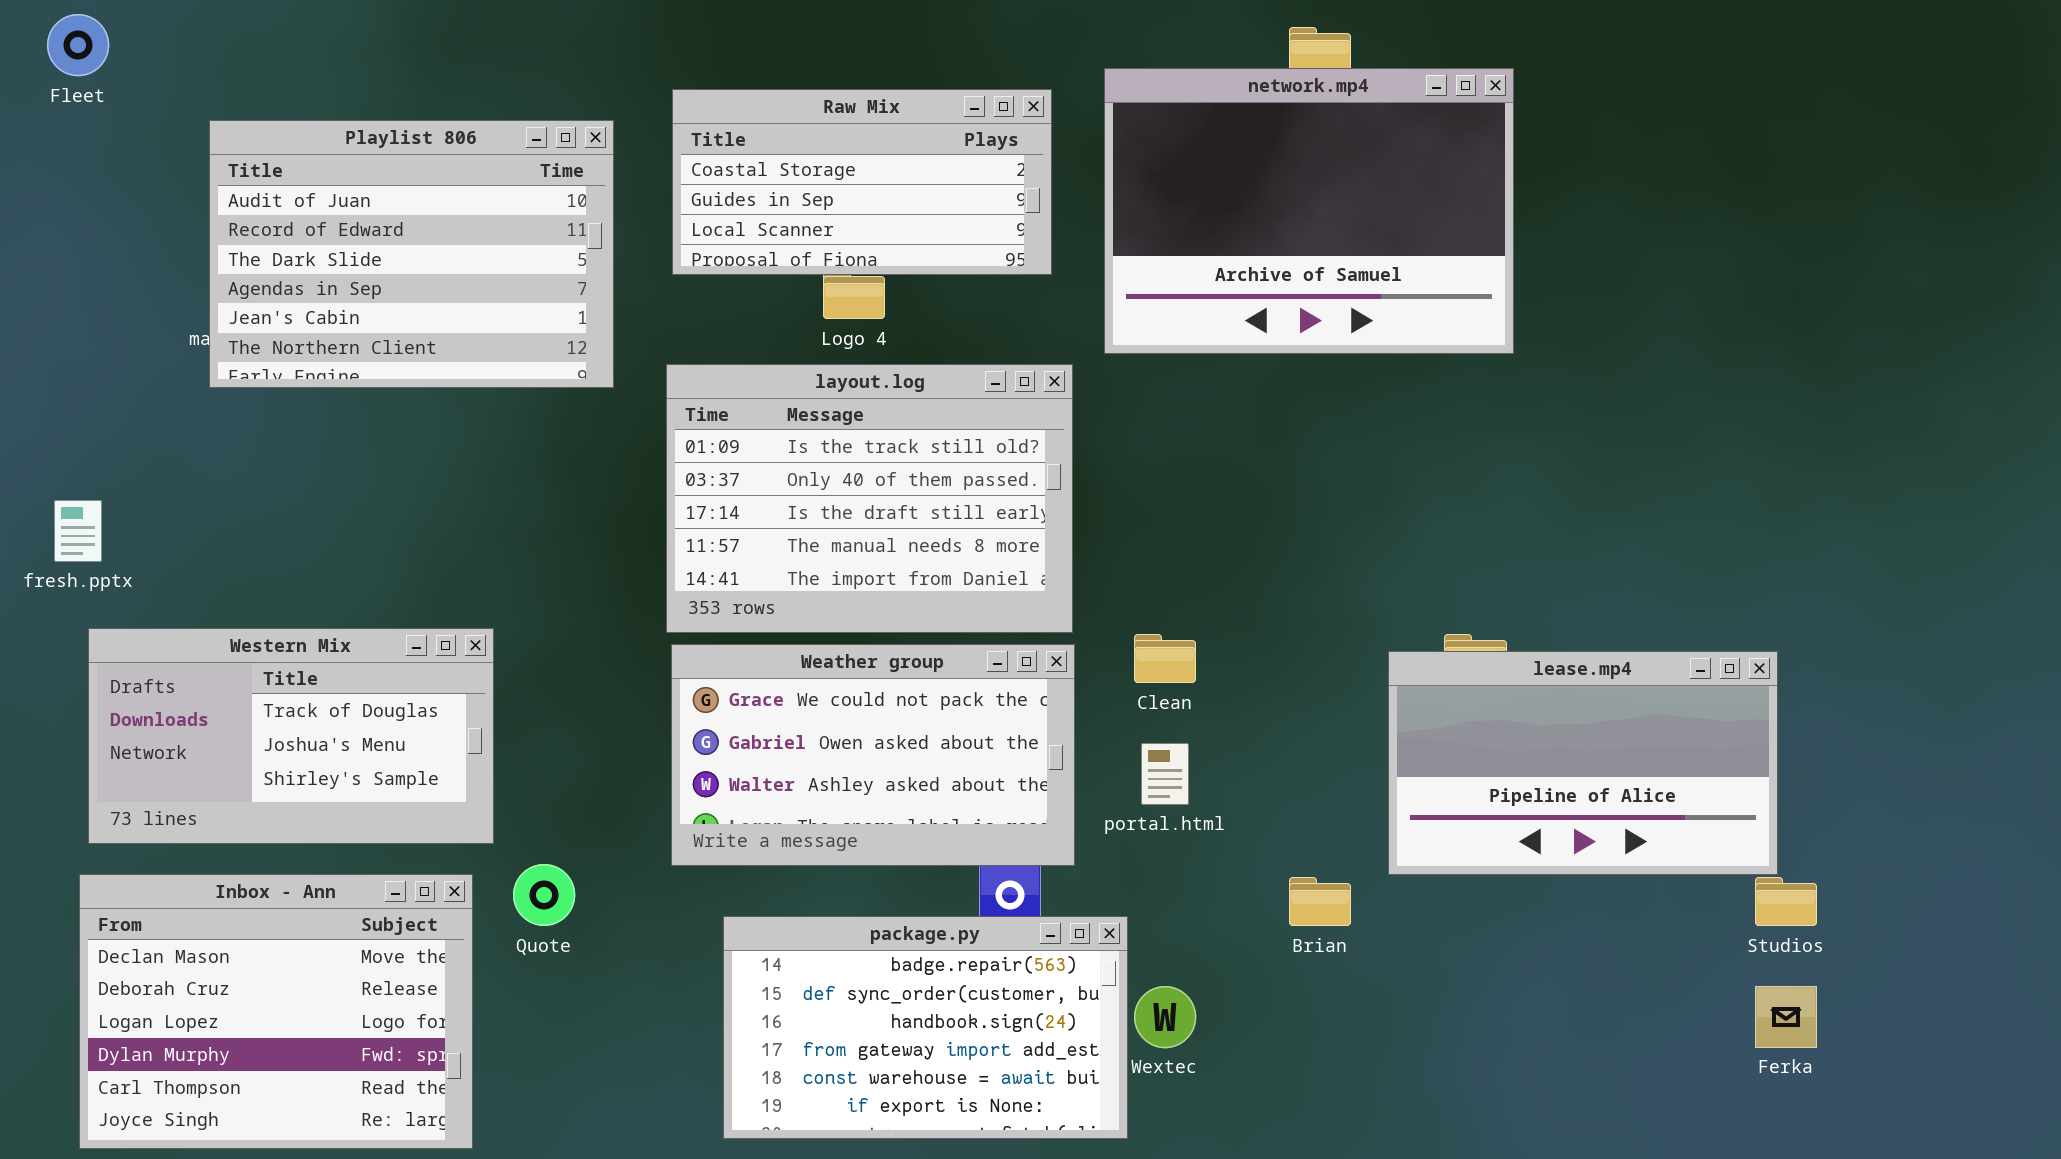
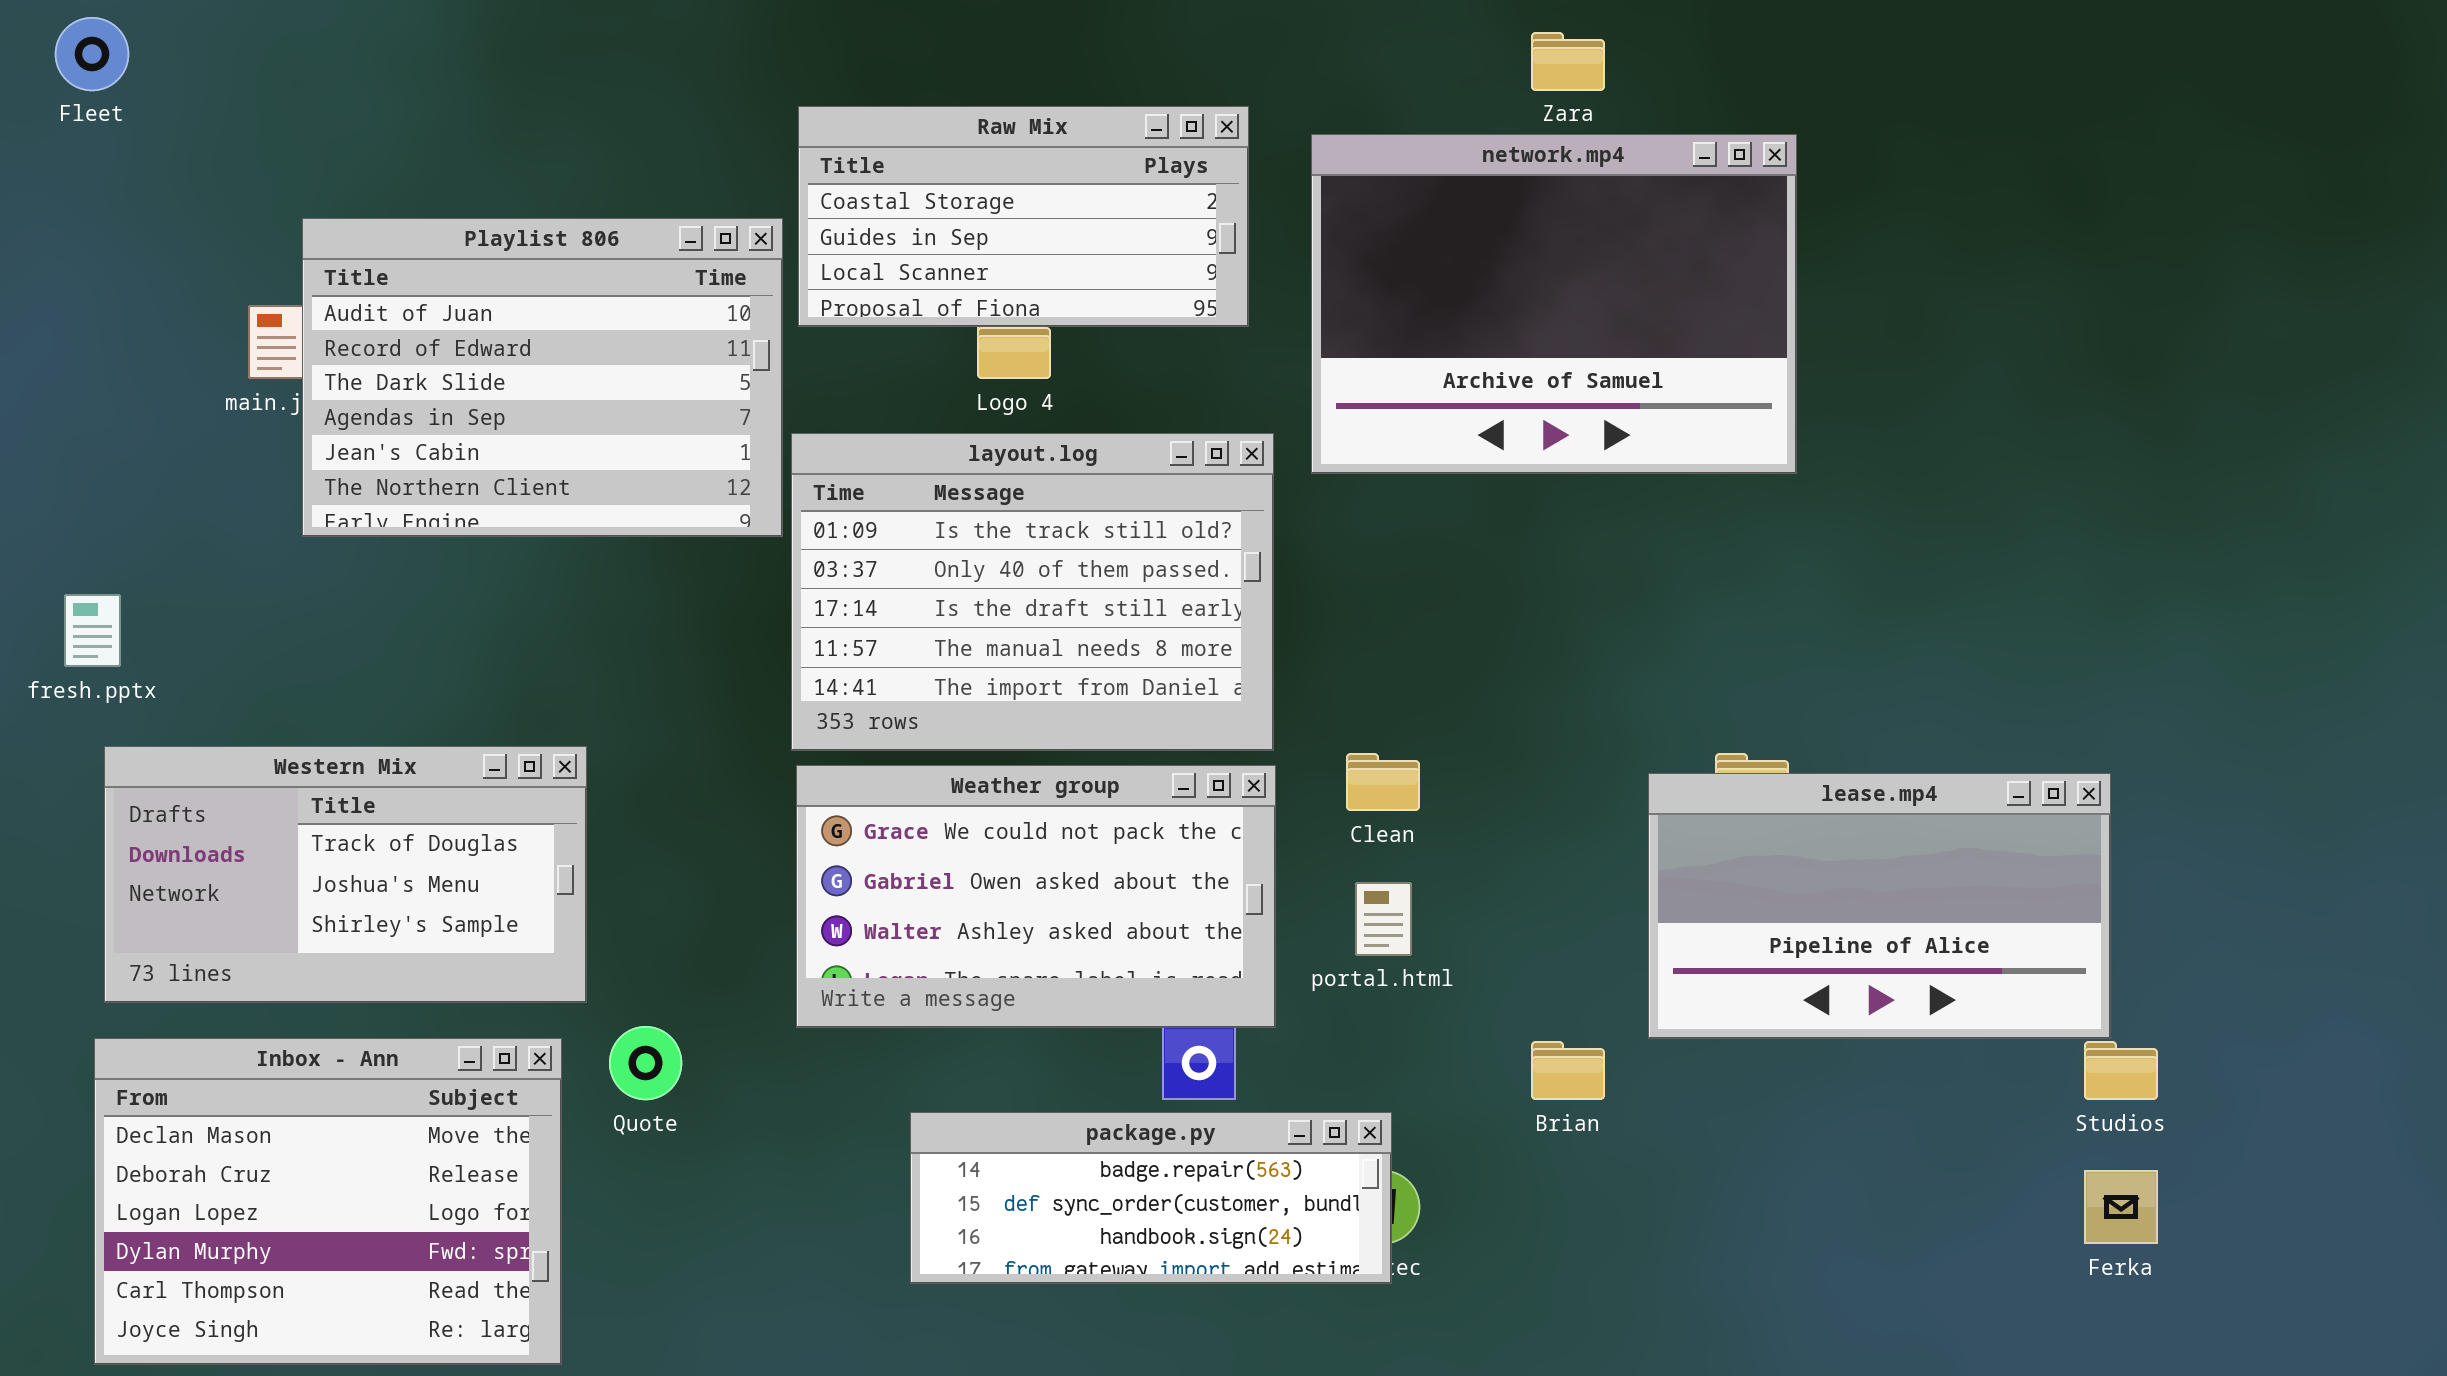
network.mp4: [1104,68,1514,354] -> [1311,134,1797,474], moved
Playlist 806: [209,120,614,388] -> [302,218,783,537], moved
package.py: [723,916,1128,1139] -> [910,1112,1392,1284], moved, resized

